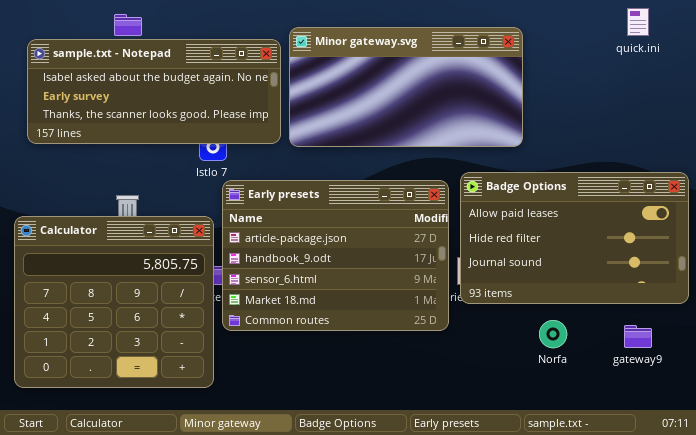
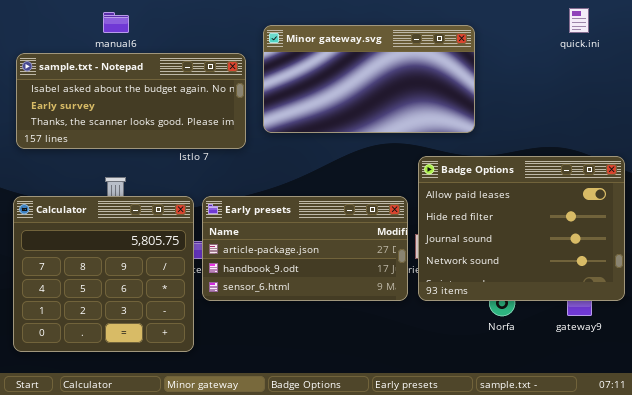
sample.txt - Notepad: [27,39,281,144] -> [16,53,246,149], moved
Badge Options: [460,172,689,304] -> [418,156,625,301], resized
Early presets: [222,180,449,331] -> [202,196,408,301], resized

